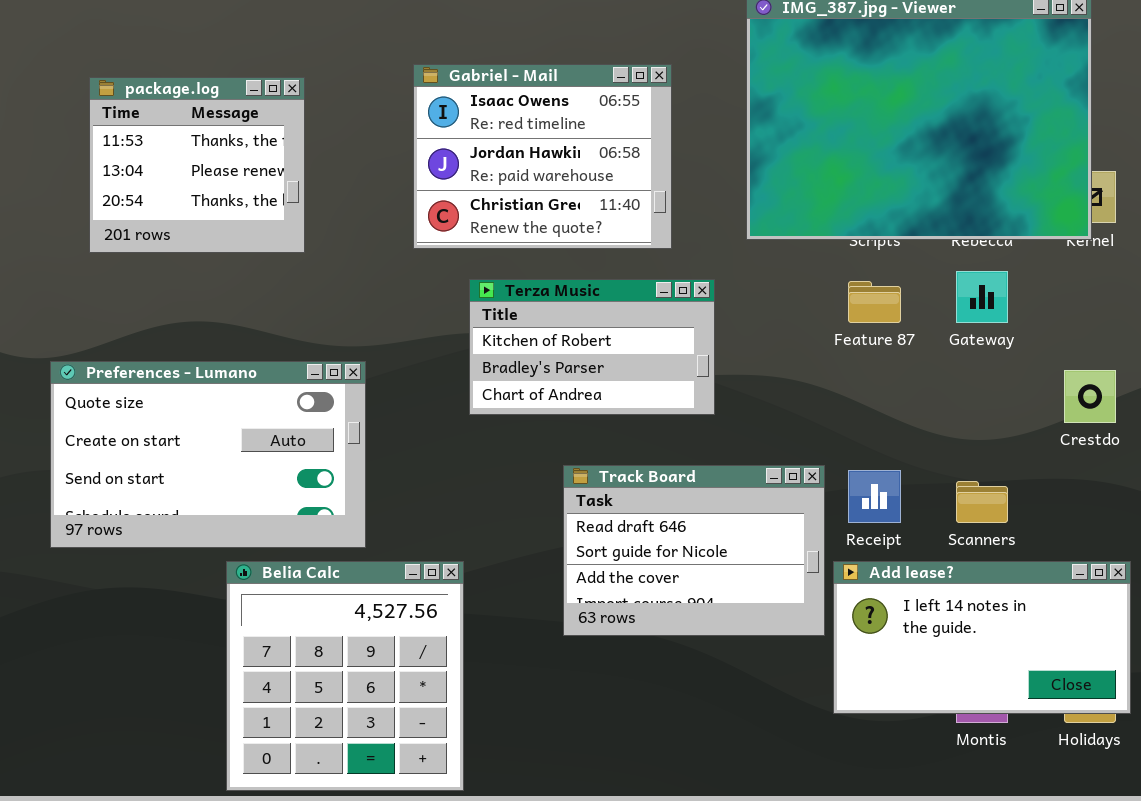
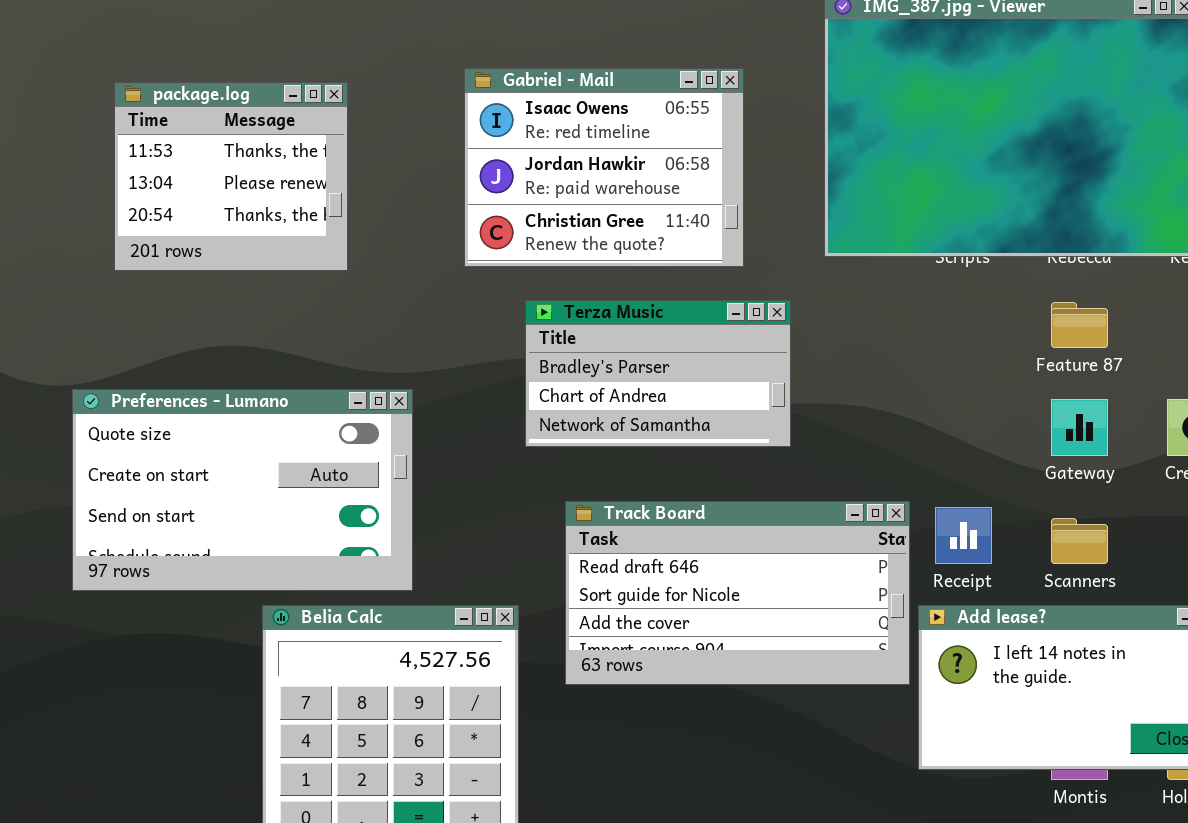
Gateway: [956,271,1008,323] -> [1051,399,1108,456], moved
Terza Music: [469,279,715,415] -> [525,300,791,447], scrolled down 1 row
Feature 87: [848,281,901,323] -> [1051,302,1108,348], moved
Track Board: [563,465,825,636] -> [565,501,910,685], resized

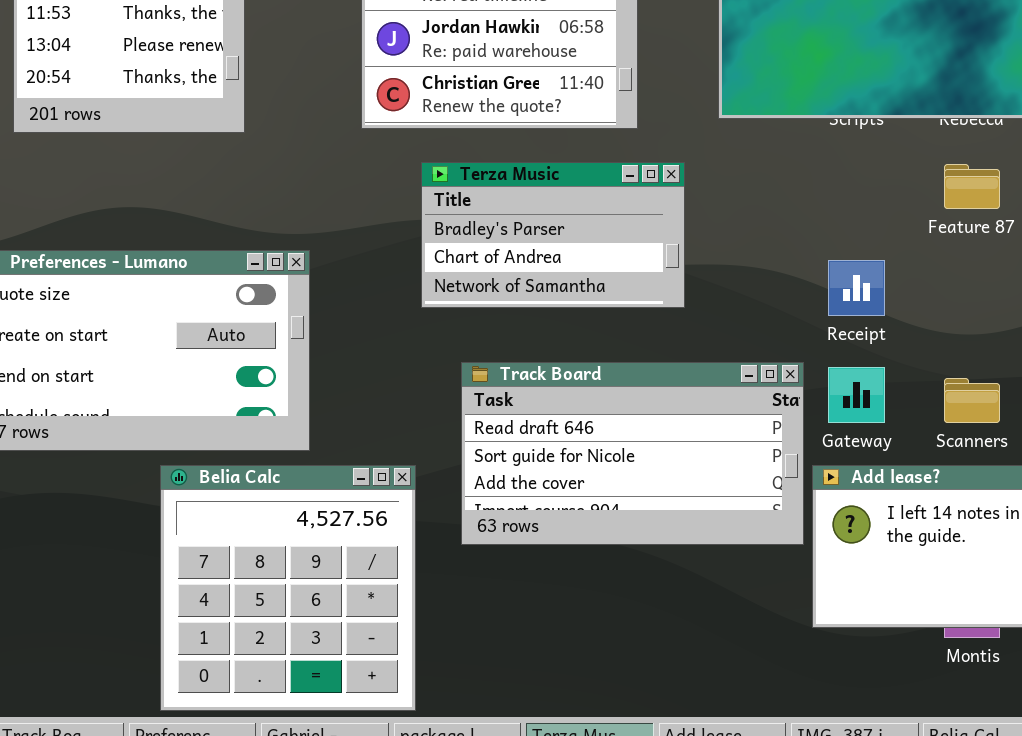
Gateway: [1051,399,1108,456] -> [828,367,885,423], moved
Receipt: [935,507,992,564] -> [828,260,885,316], moved

